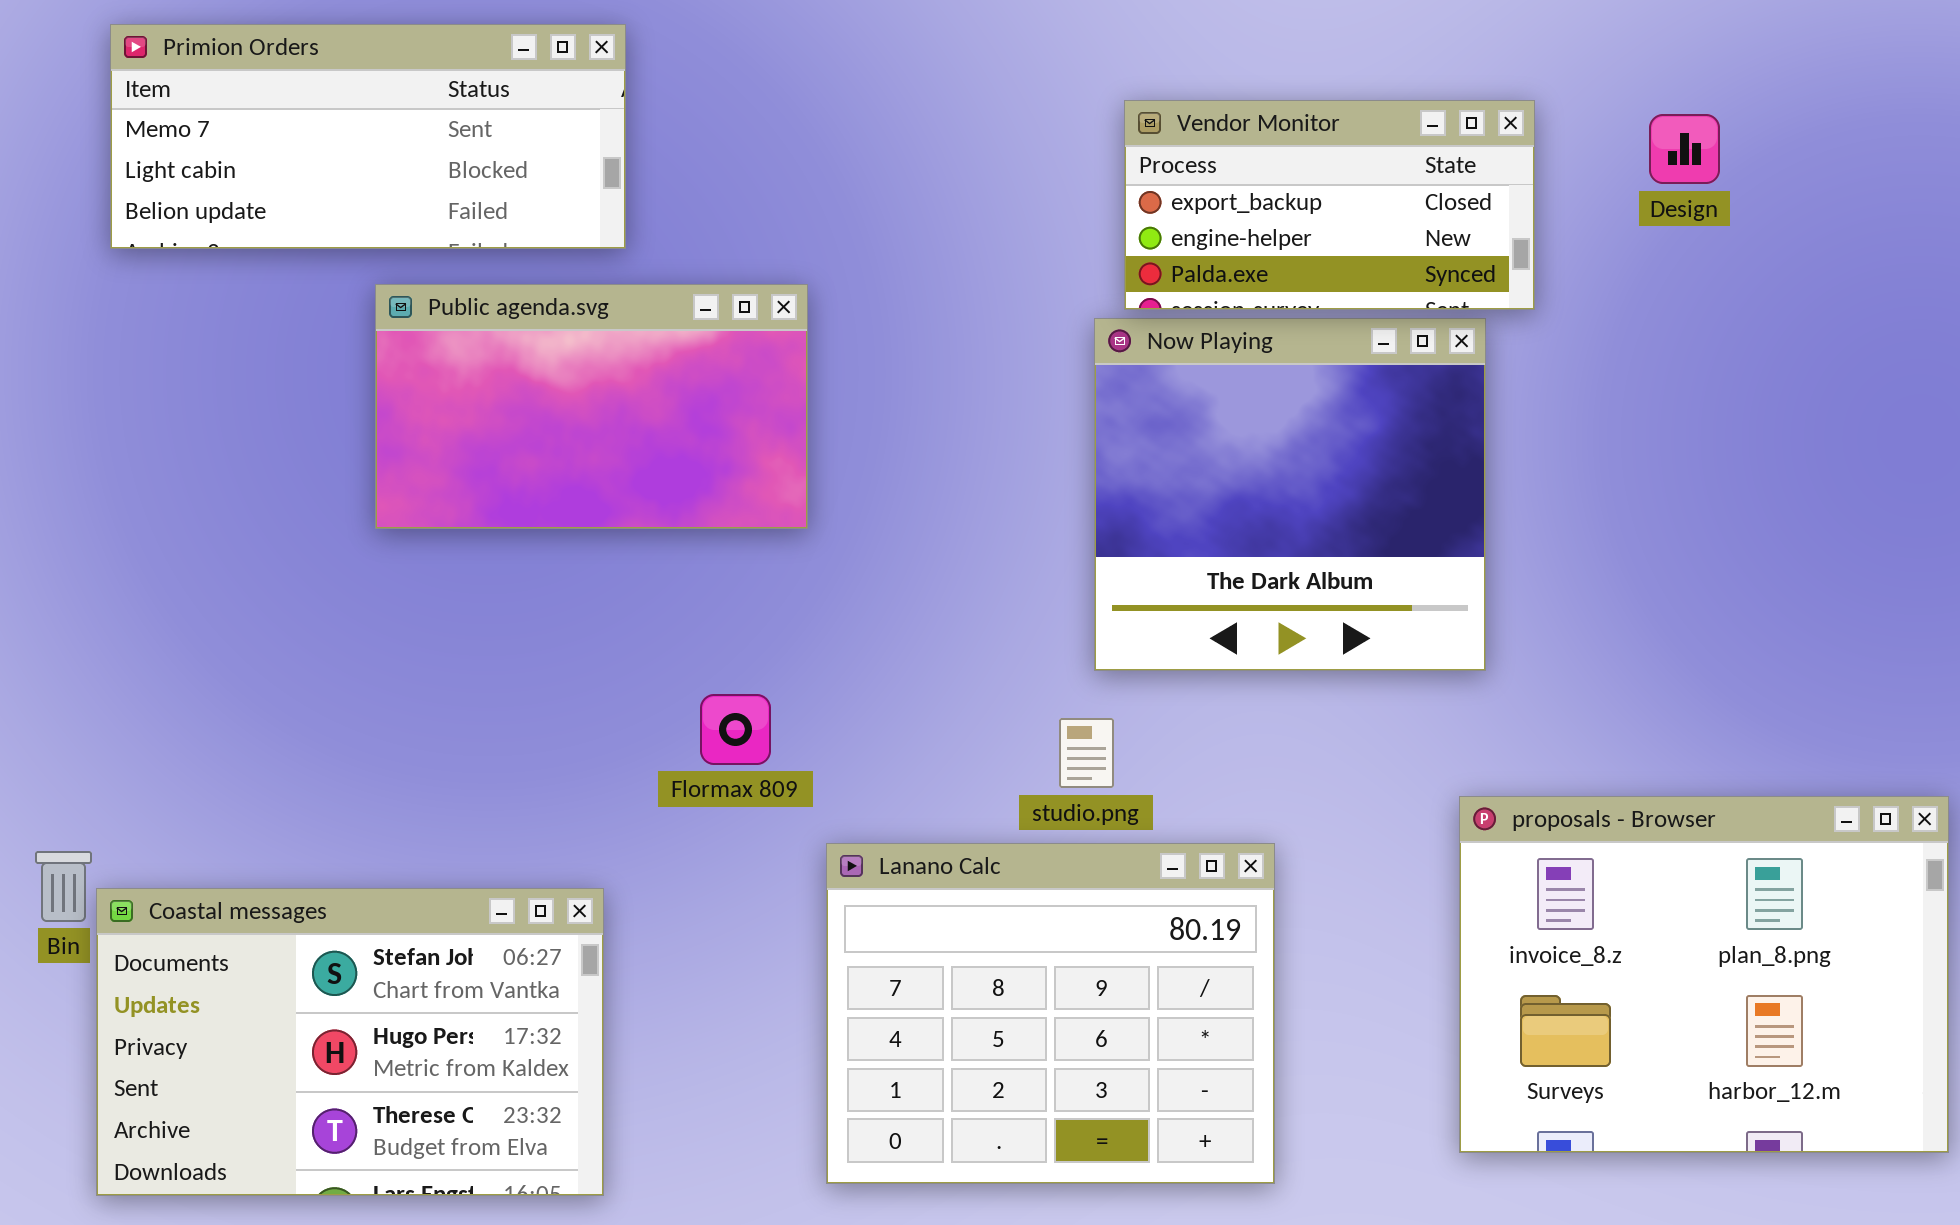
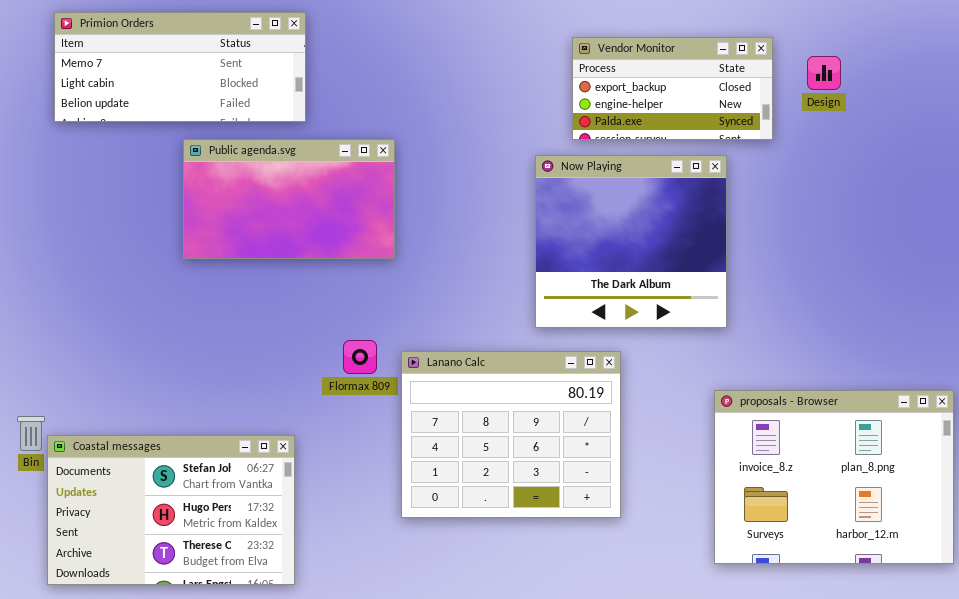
Vendor Monitor: [1124,100,1535,310] -> [572,37,773,140], moved
Lanano Calc: [826,843,1275,1184] -> [401,351,621,518], moved

